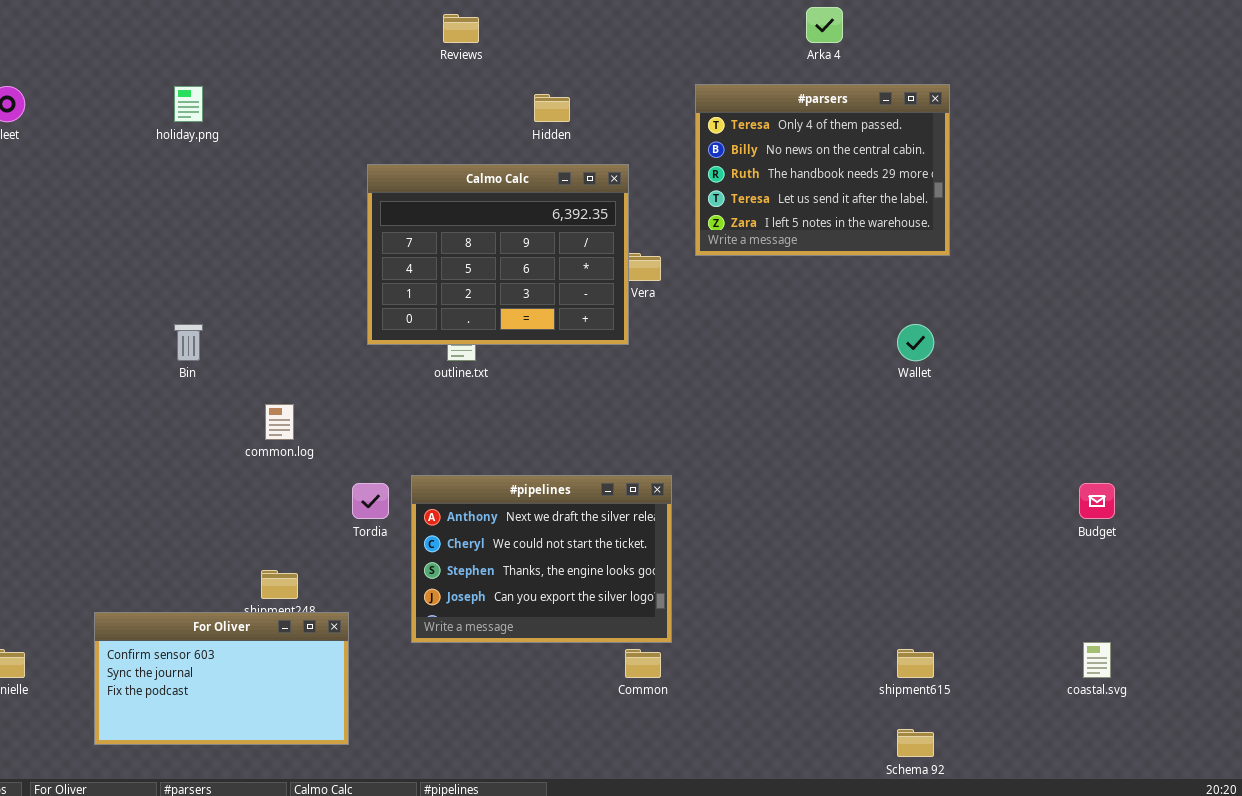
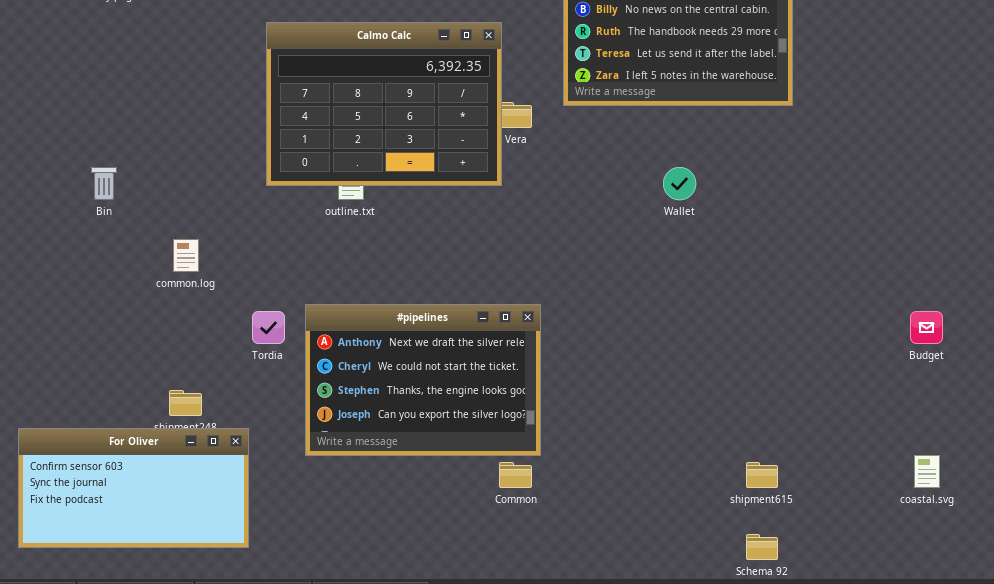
Wallet: [897,324,934,361] -> [663,167,696,200], moved

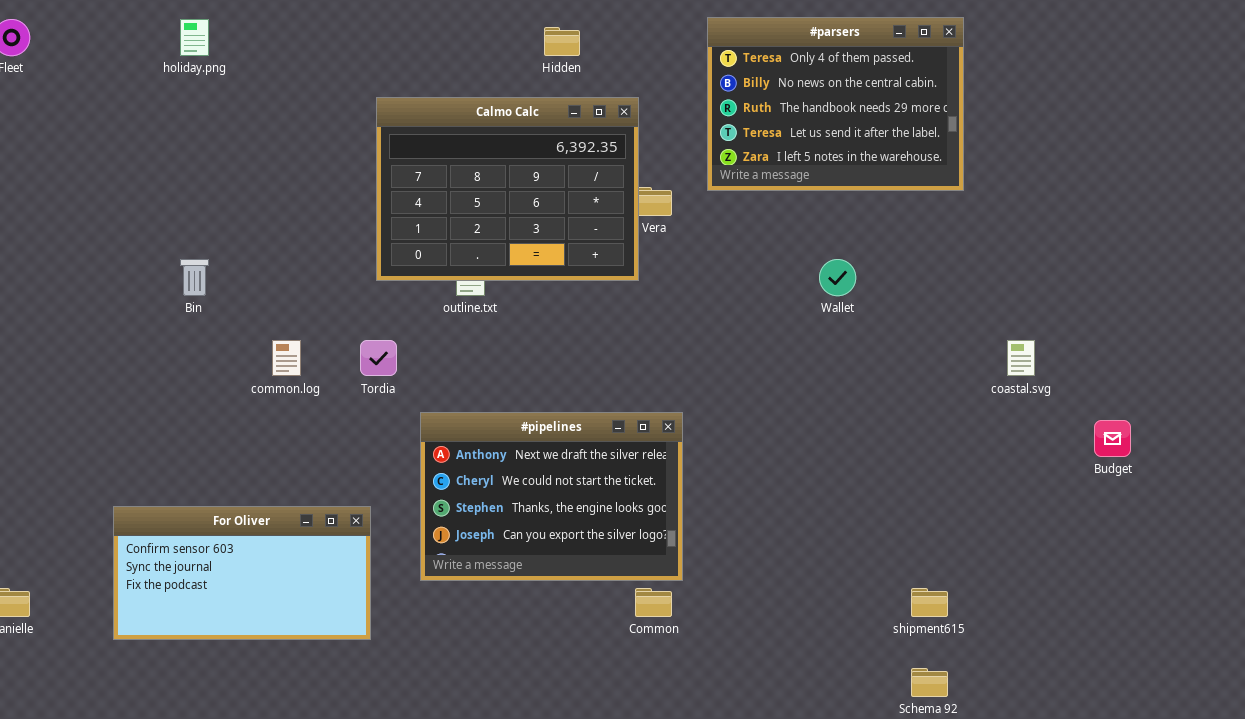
Tordia: [252,311,285,344] -> [360,340,397,376], moved
For Oliver: [18,428,249,548] -> [113,506,371,640], moved
coastal.svg: [914,455,940,488] -> [1007,340,1035,376], moved

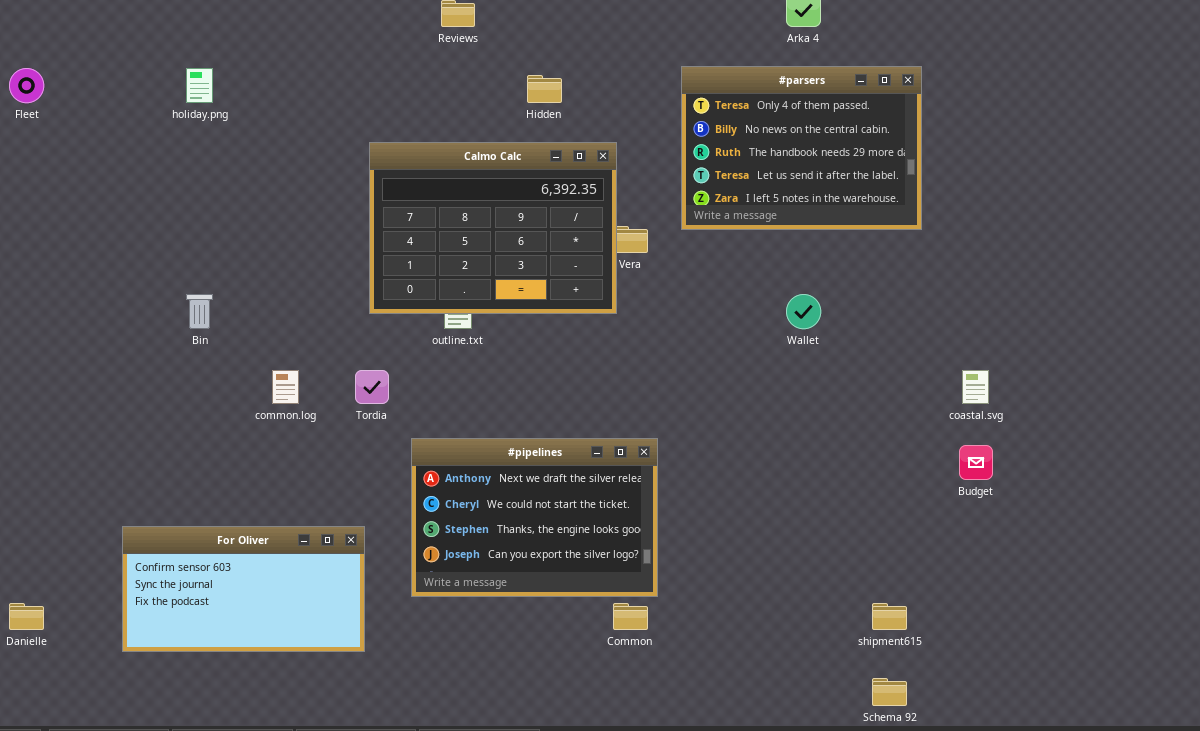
Budget: [1094,420,1131,457] -> [959,445,993,480], moved

